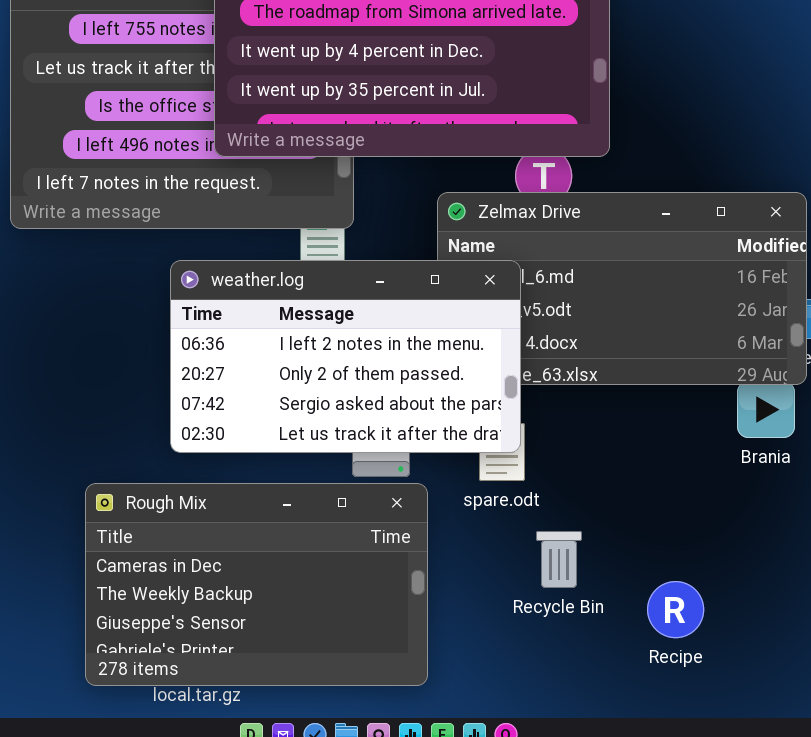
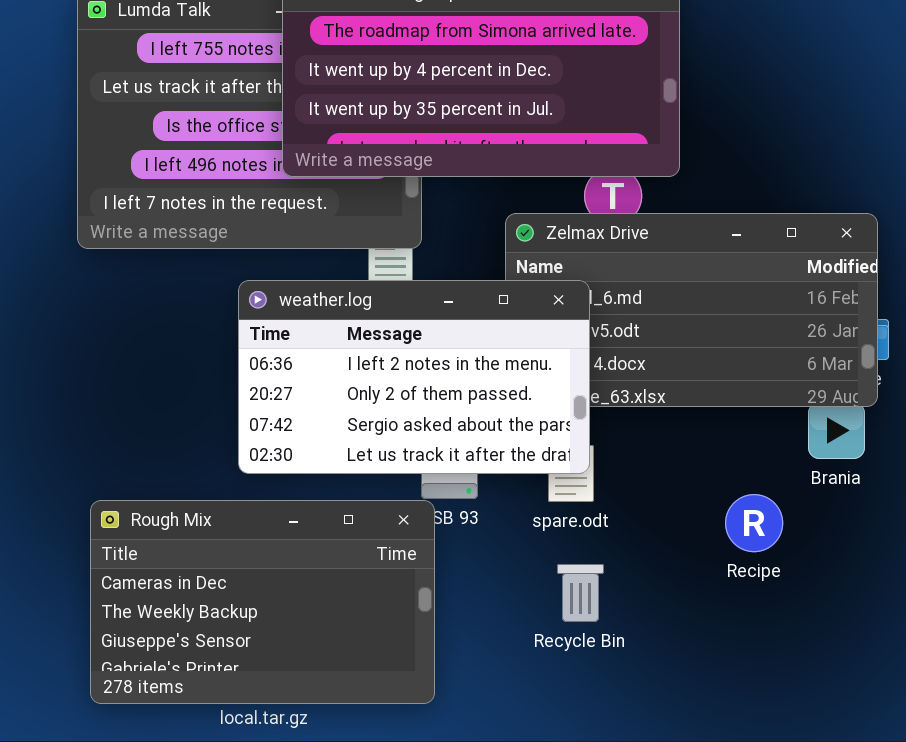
Rough Mix: [85,483,428,686] -> [90,500,435,704], moved
Recycle Bin: [536,531,582,588] -> [557,564,604,622], moved
Recipe: [647,581,704,638] -> [725,494,783,552], moved

